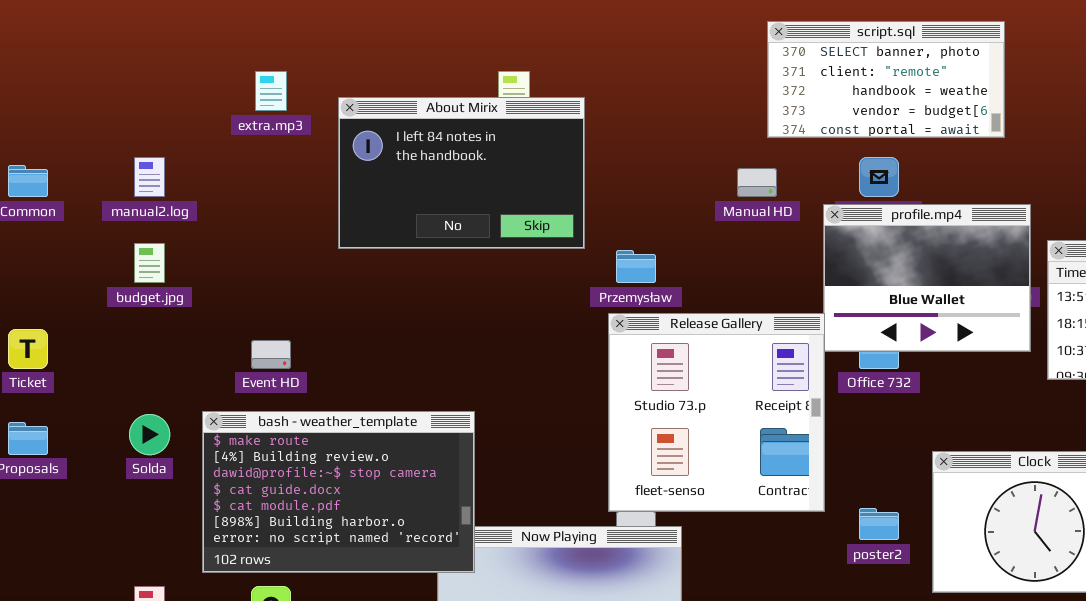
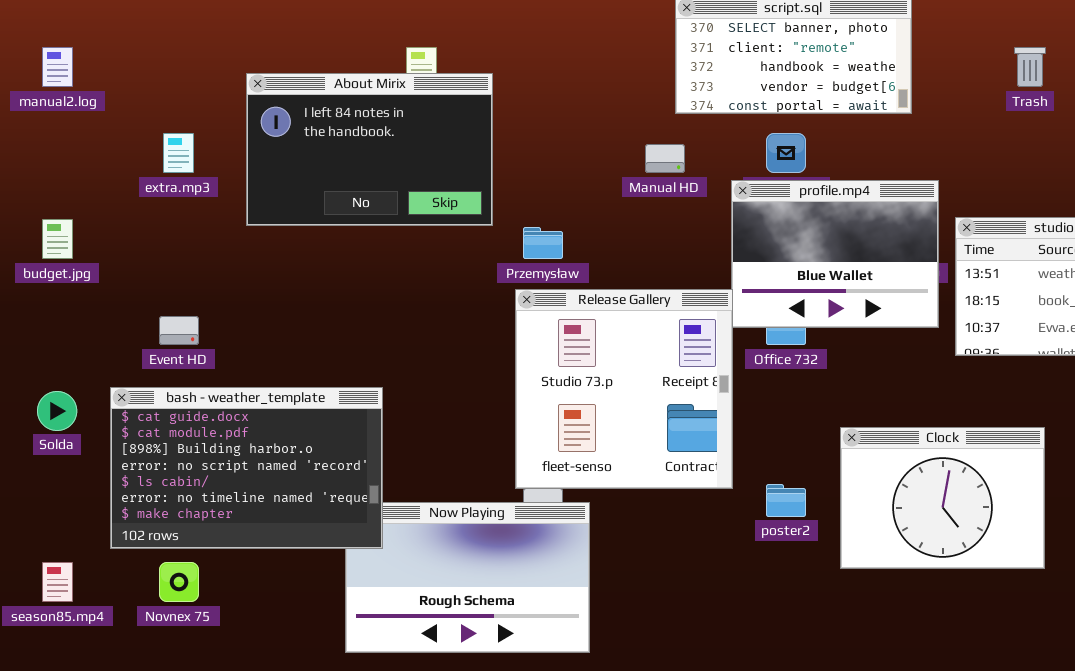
extra.mp3: [255,71,287,111] -> [163,133,194,173], moved
manual2.log: [134,157,165,197] -> [42,47,73,87], moved
bash - weather_template: [202,411,475,573] -> [110,387,383,549], scrolled down 3 rows

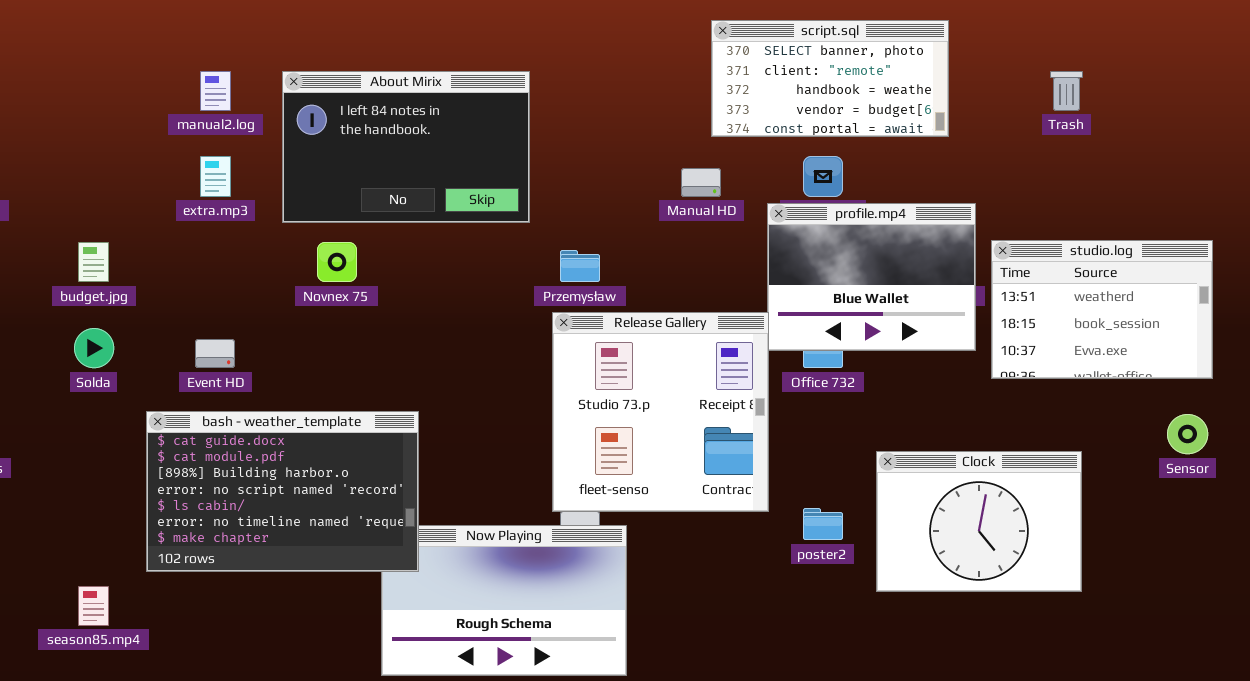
manual2.log: [42,47,73,87] -> [200,71,231,111], moved
About Mirix: [246,73,493,226] -> [282,71,530,223], moved
Solda: [37,391,77,431] -> [74,328,114,368], moved
Novnex 75: [159,562,199,602] -> [317,242,357,282], moved

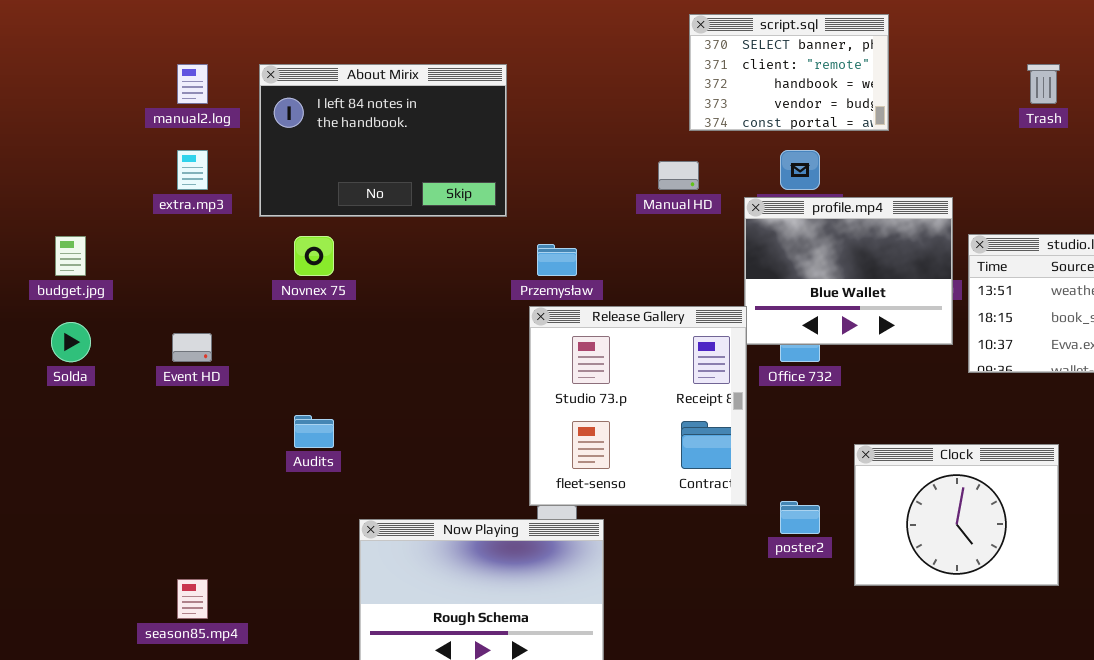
script.sql: [711,20,949,137] -> [689,14,889,131], resized
bash - weather_template: [146,411,419,572] -> none, closed
season85.mp4: [78,586,109,626] -> [177,579,208,619], moved

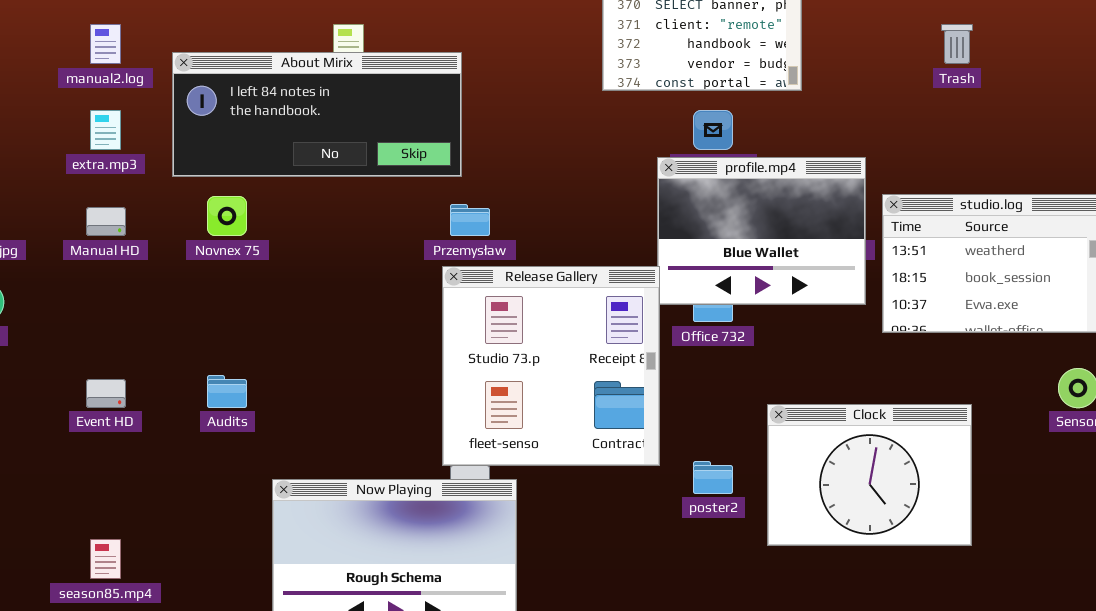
About Mirix: [259,64,507,217] -> [172,52,462,177], resized
Manual HD: [658,161,699,190] -> [86,207,126,236], moved
Event HD: [172,333,212,362] -> [86,379,126,408], moved

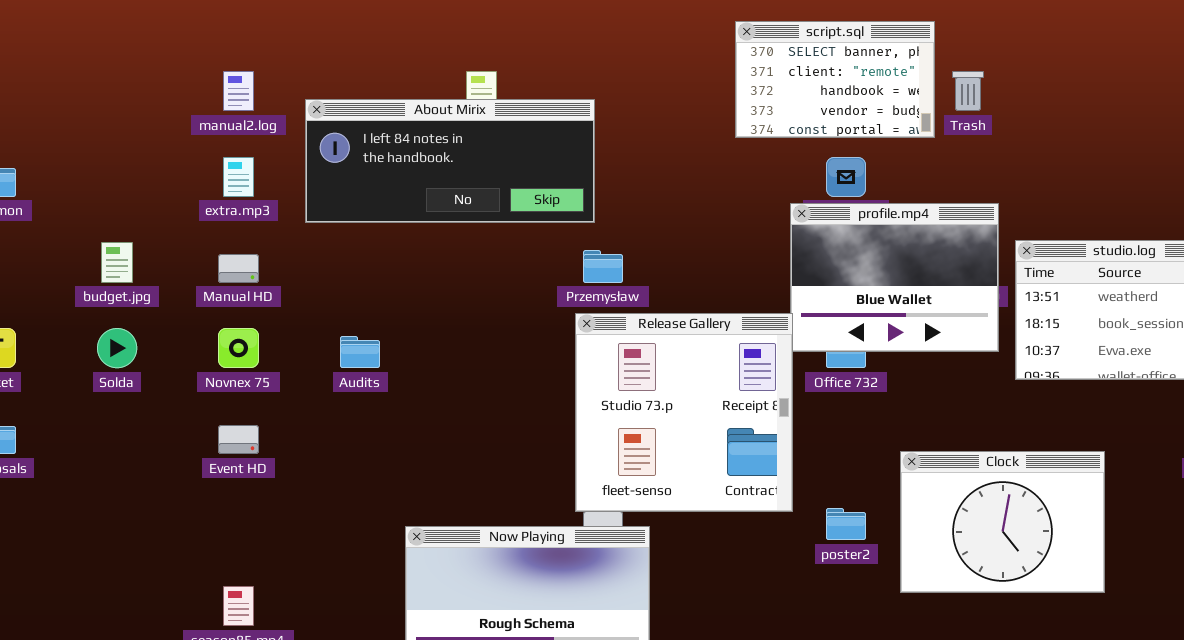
Trash: [941,24,973,64] -> [952,71,984,111], moved
Novnex 75: [207,196,247,236] -> [218,328,259,368], moved
Audits: [207,375,247,408] -> [340,336,380,368], moved

